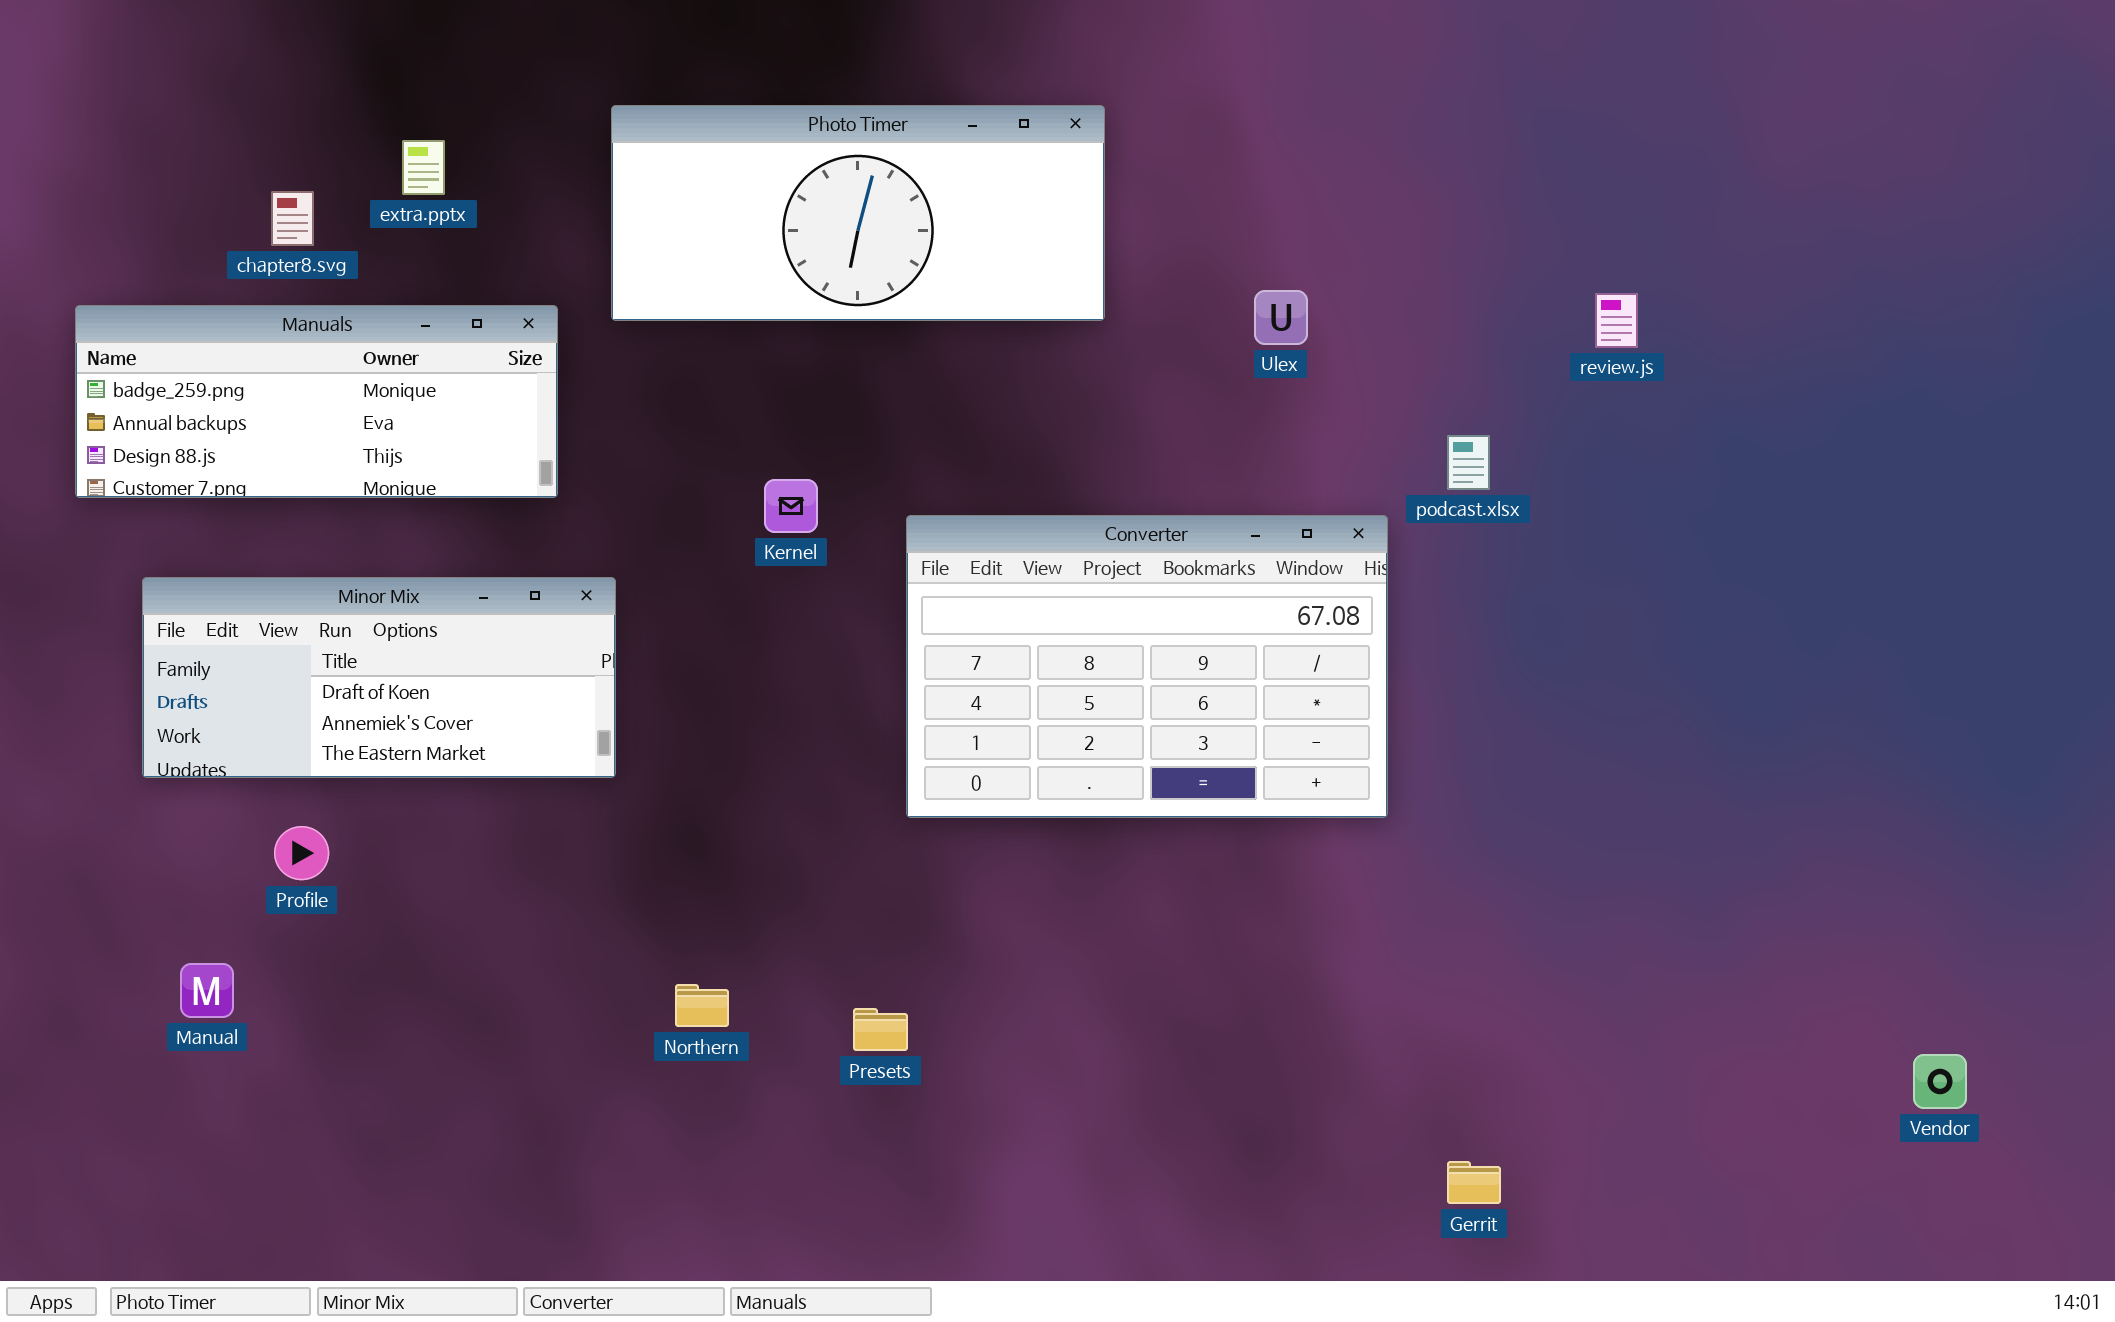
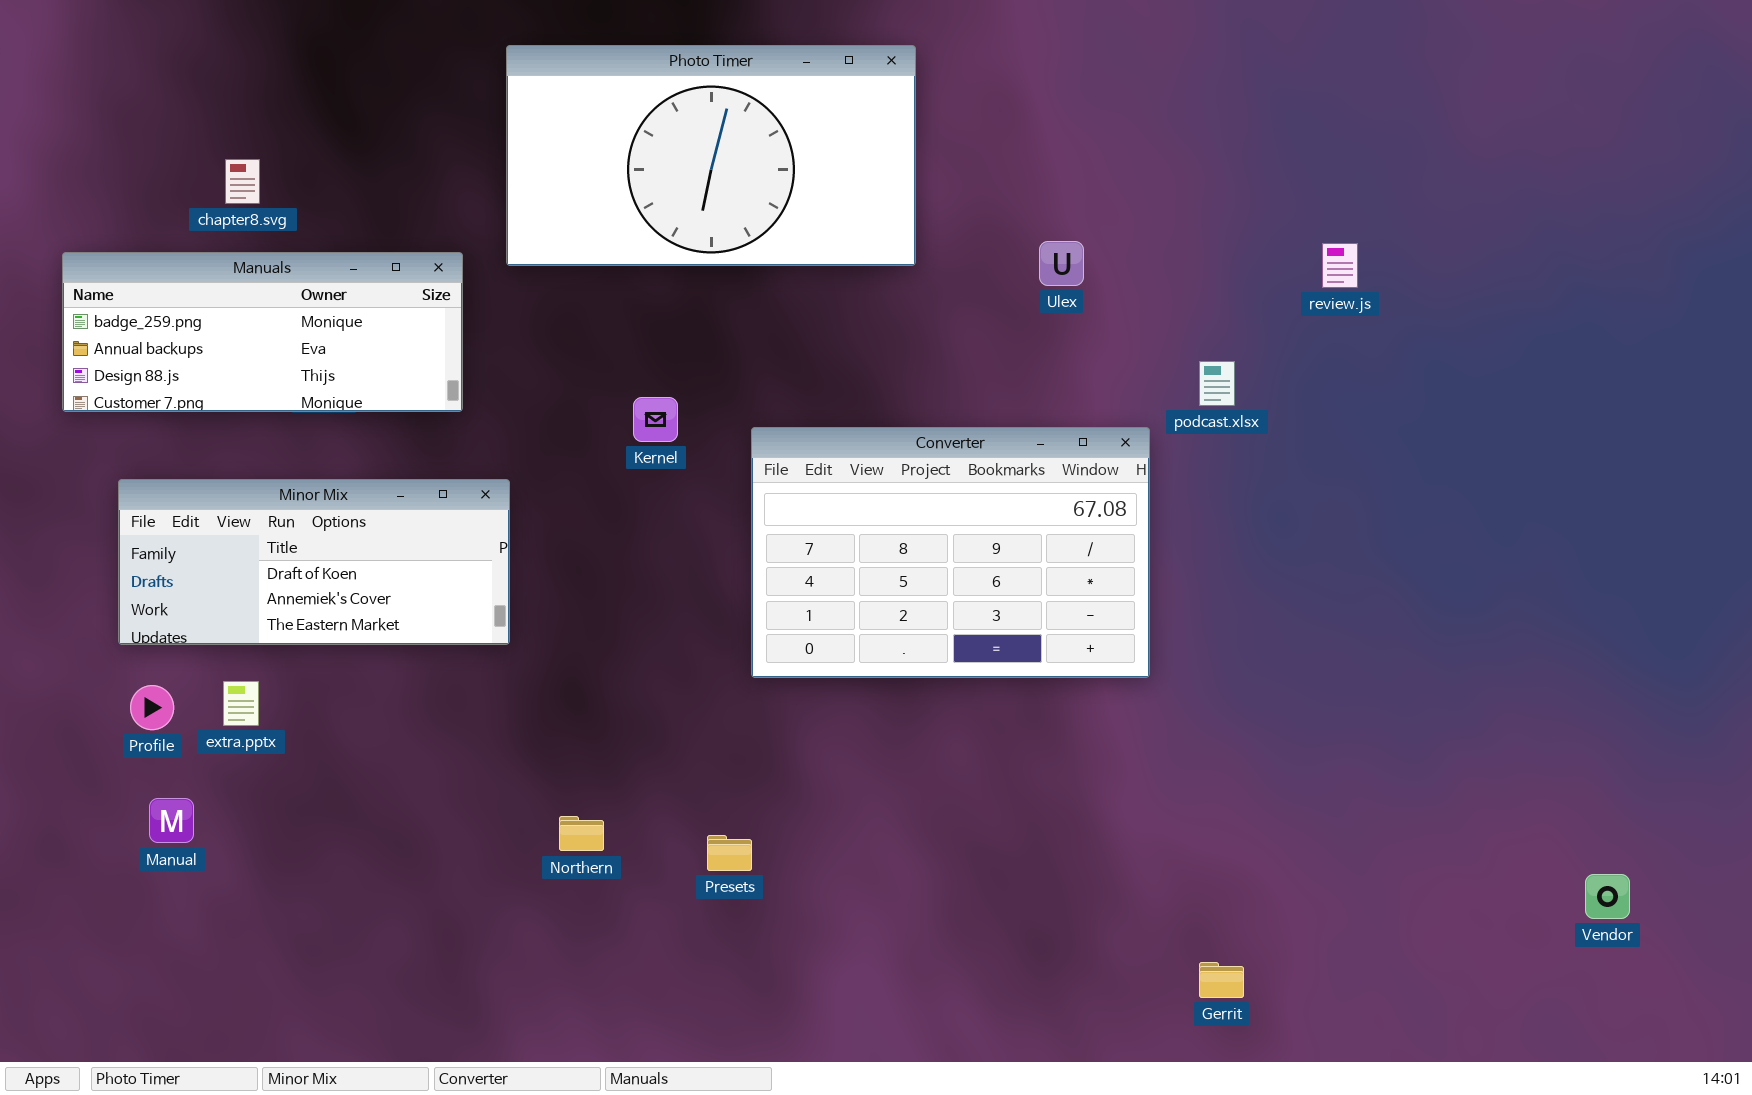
Photo Timer: [611,105,1105,321] -> [506,45,916,266], resized
extra.pptx: [402,140,445,195] -> [223,681,259,726], moved
Profile: [274,826,329,880] -> [130,685,174,730], moved

